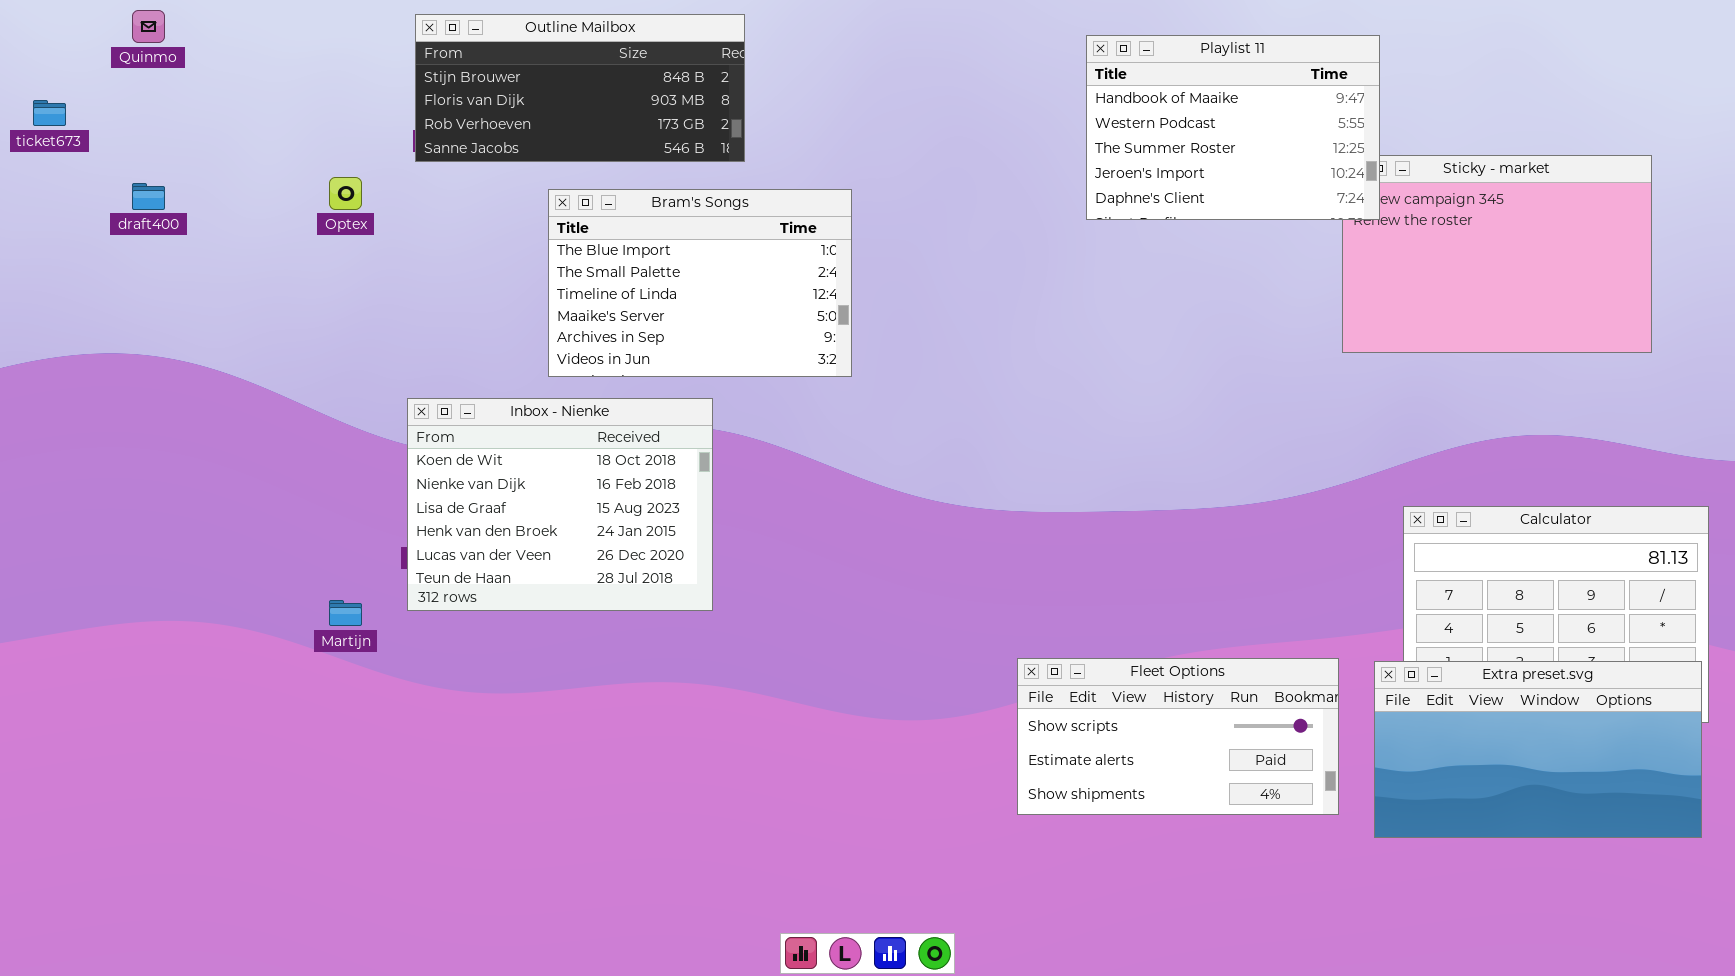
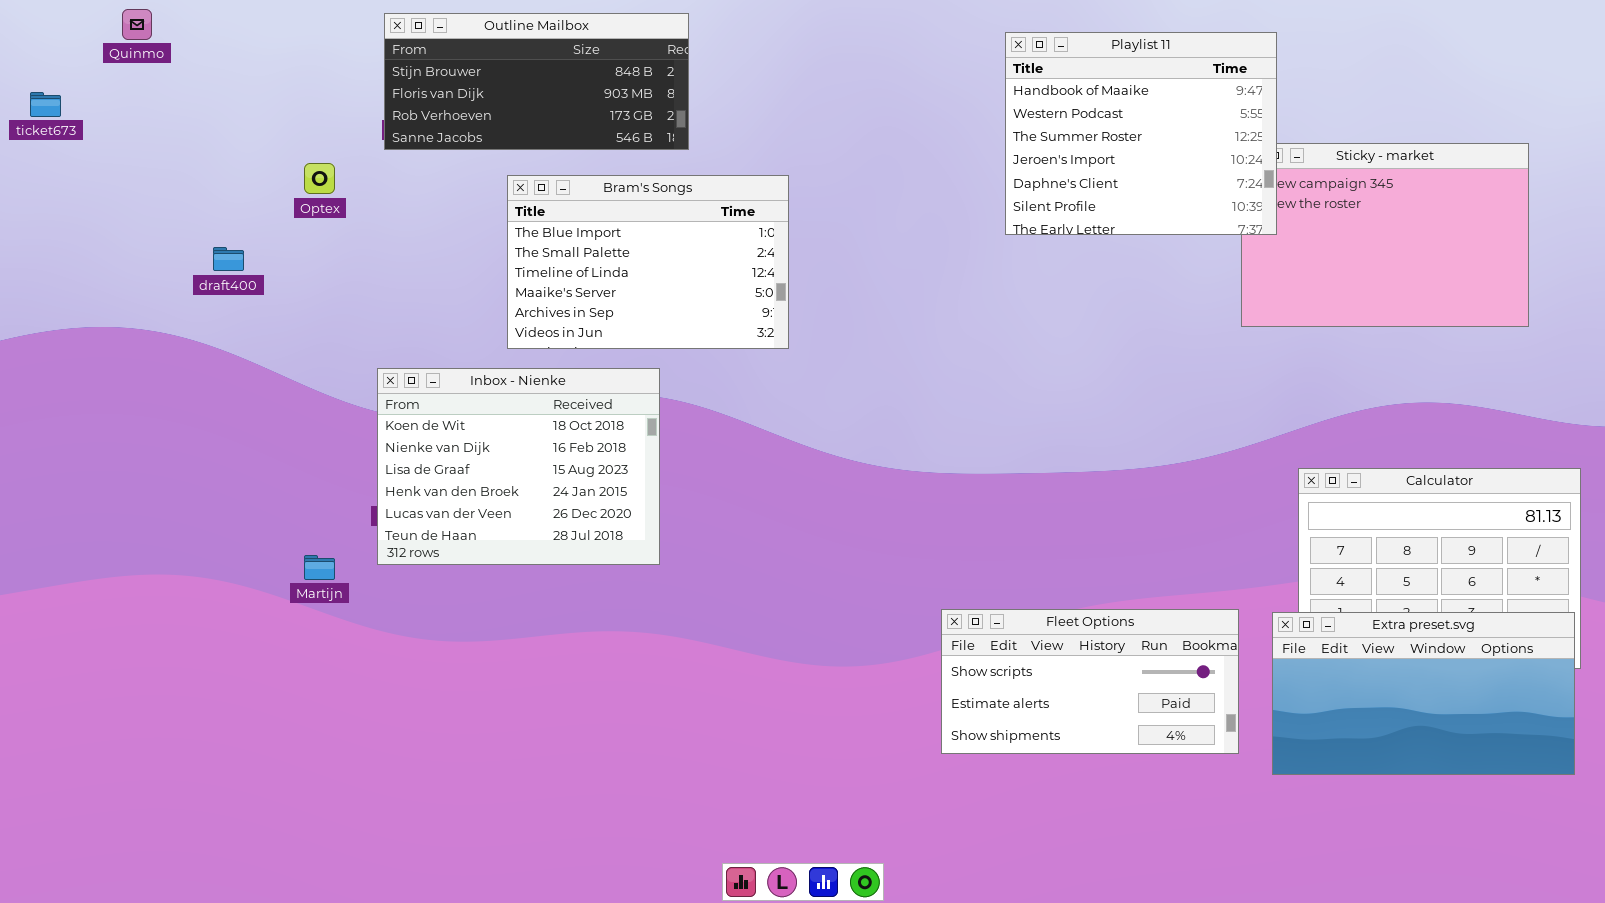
Playlist 11: [1086,35,1380,220] -> [1005,32,1277,235], resized
draft400: [132,183,165,210] -> [213,247,244,271], moved

